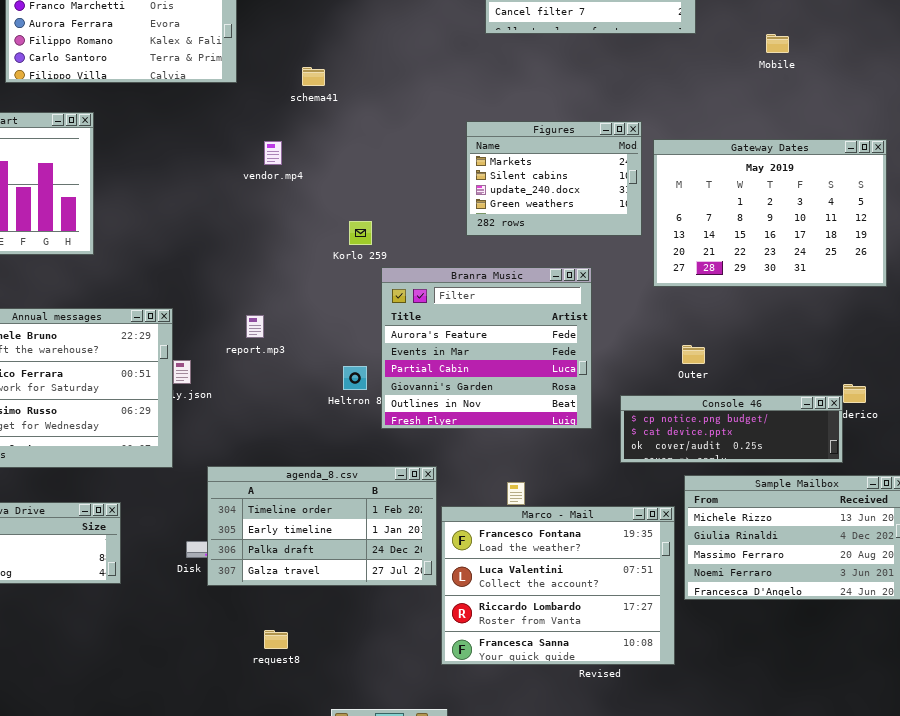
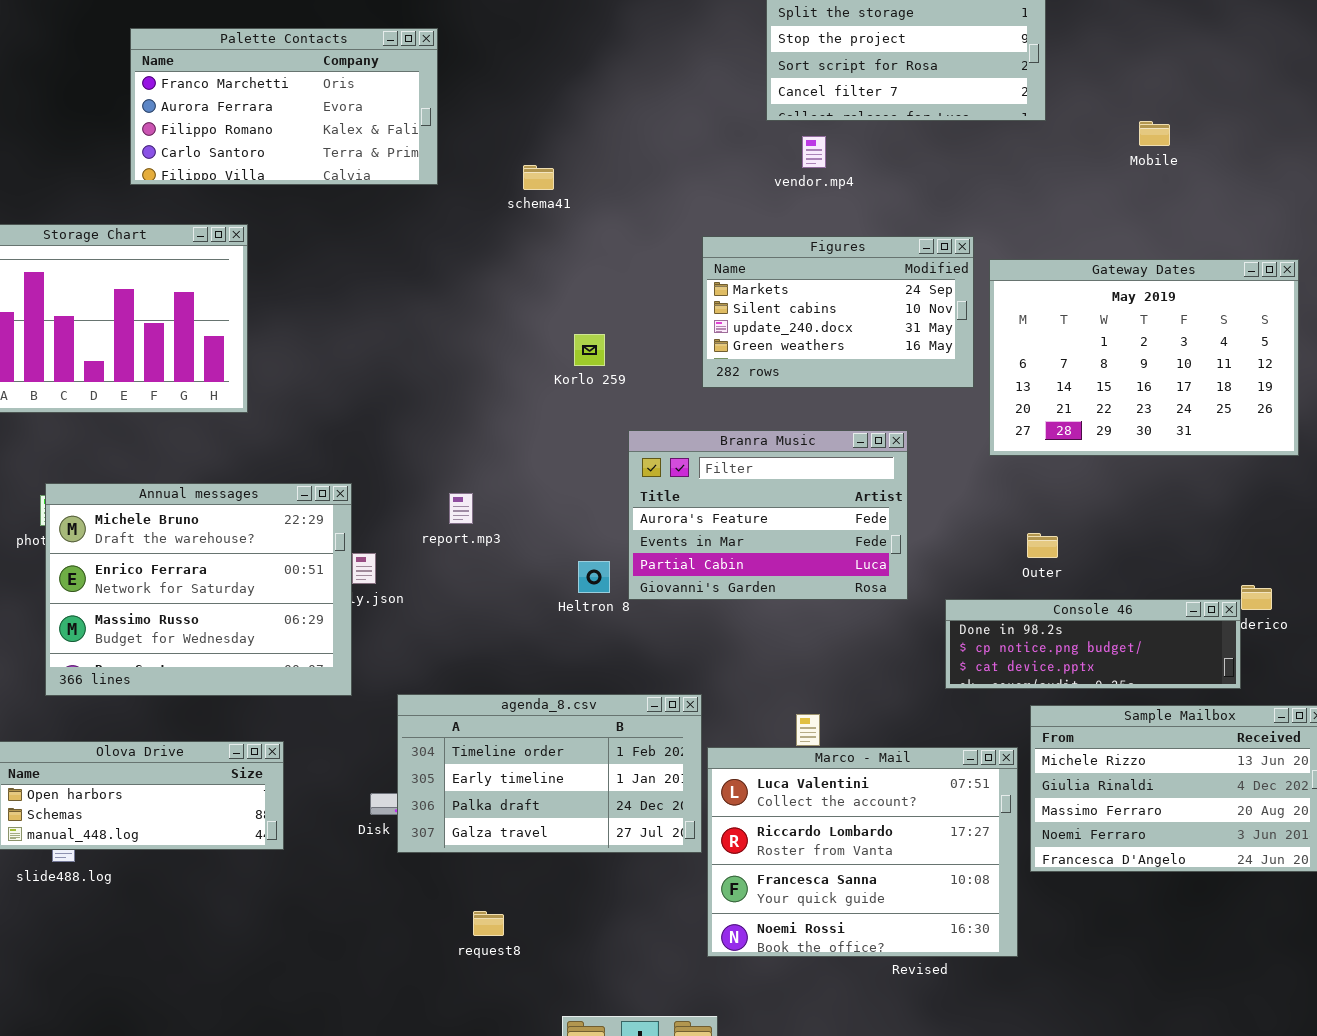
Figures: [466,121,642,236] -> [702,236,974,388], resized
vendor.mp4: [264,141,282,165] -> [802,136,826,168], moved
Korlo 259: [349,221,372,245] -> [574,334,605,366], moved
Branra Music: [381,267,592,429] -> [628,430,908,600], resized
Console 46: [620,395,843,463] -> [945,599,1241,689], scrolled up 1 row
Marco - Mail: [441,506,675,665] -> [707,747,1018,957], scrolled down 1 row

